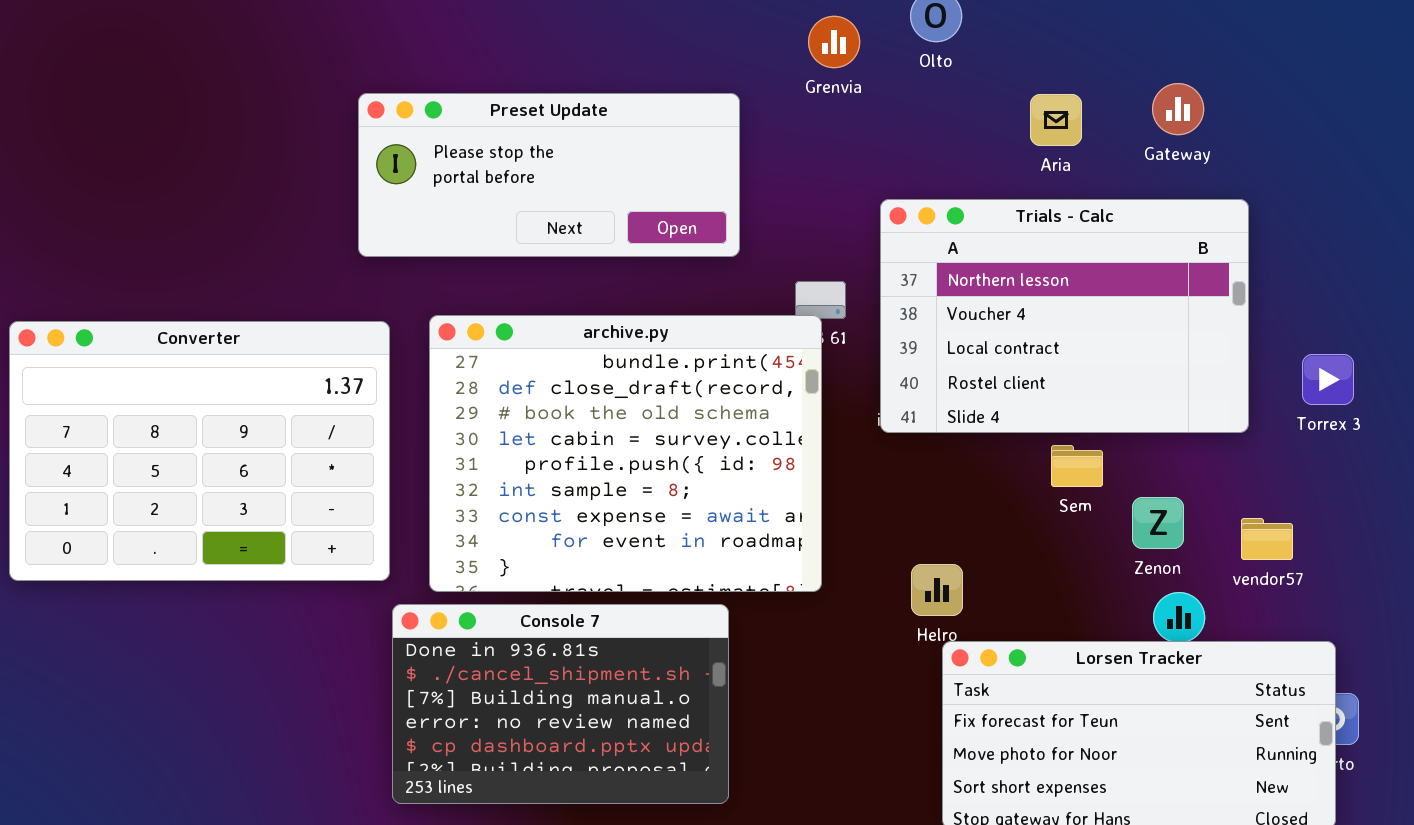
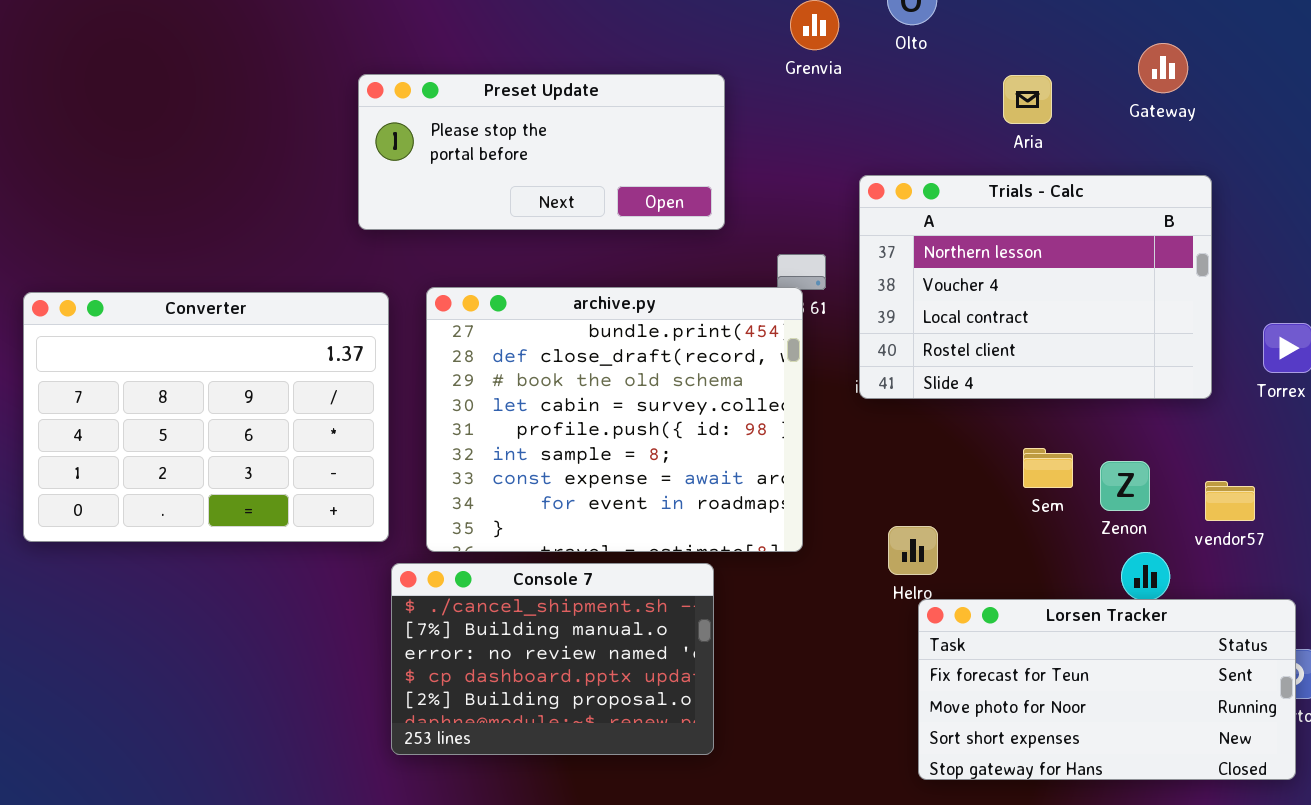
Gateway: [1152,83,1204,135] -> [1138,43,1188,93], moved
Sem: [1051,445,1103,487] -> [1023,448,1073,488], moved
Console 7: [392,604,729,804] -> [391,563,714,755], scrolled down 1 row

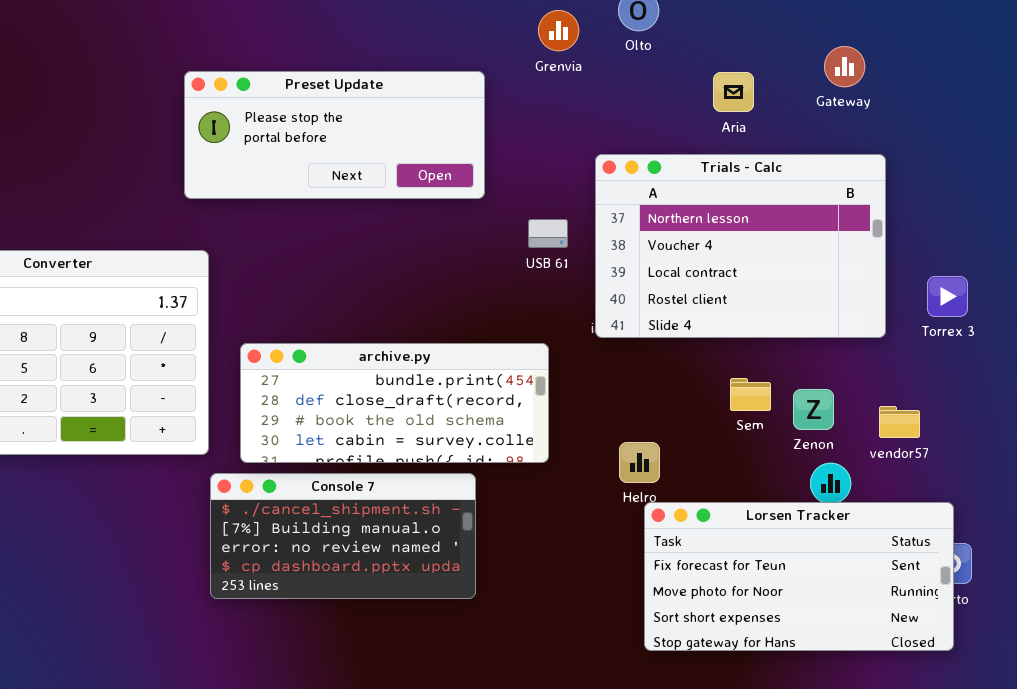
archive.py: [426,287,803,552] -> [240,343,549,463], resized
Console 7: [391,563,714,755] -> [210,473,476,599], resized

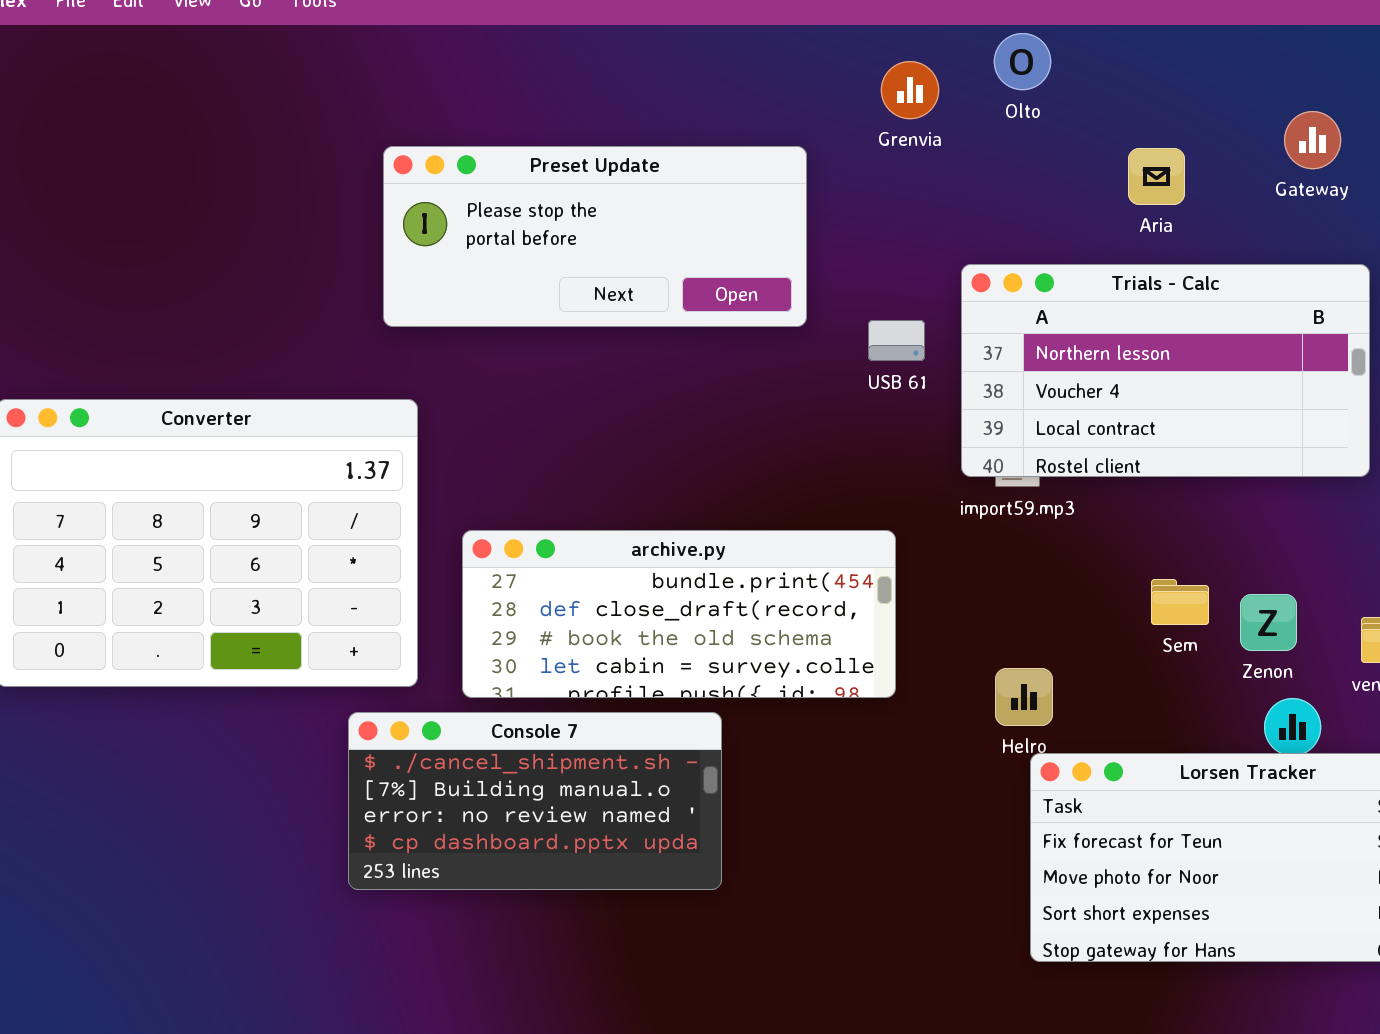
Trials - Calc: [595,154,886,338] -> [961,264,1370,477], resized
USB 61: [528,219,568,248] -> [868,320,925,361], moved
Console 7: [210,473,476,599] -> [348,712,722,890], moved

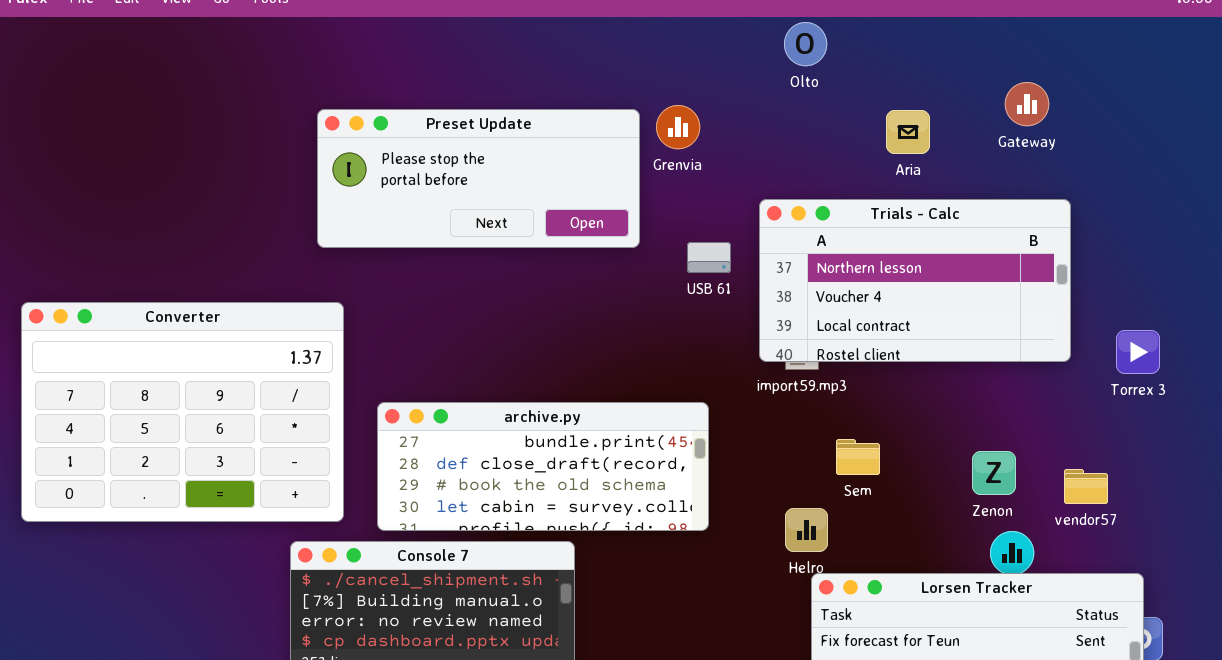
Grenvia: [881,61,939,119] -> [656,105,700,149], moved
Sem: [1151,579,1209,625] -> [836,439,880,475], moved

